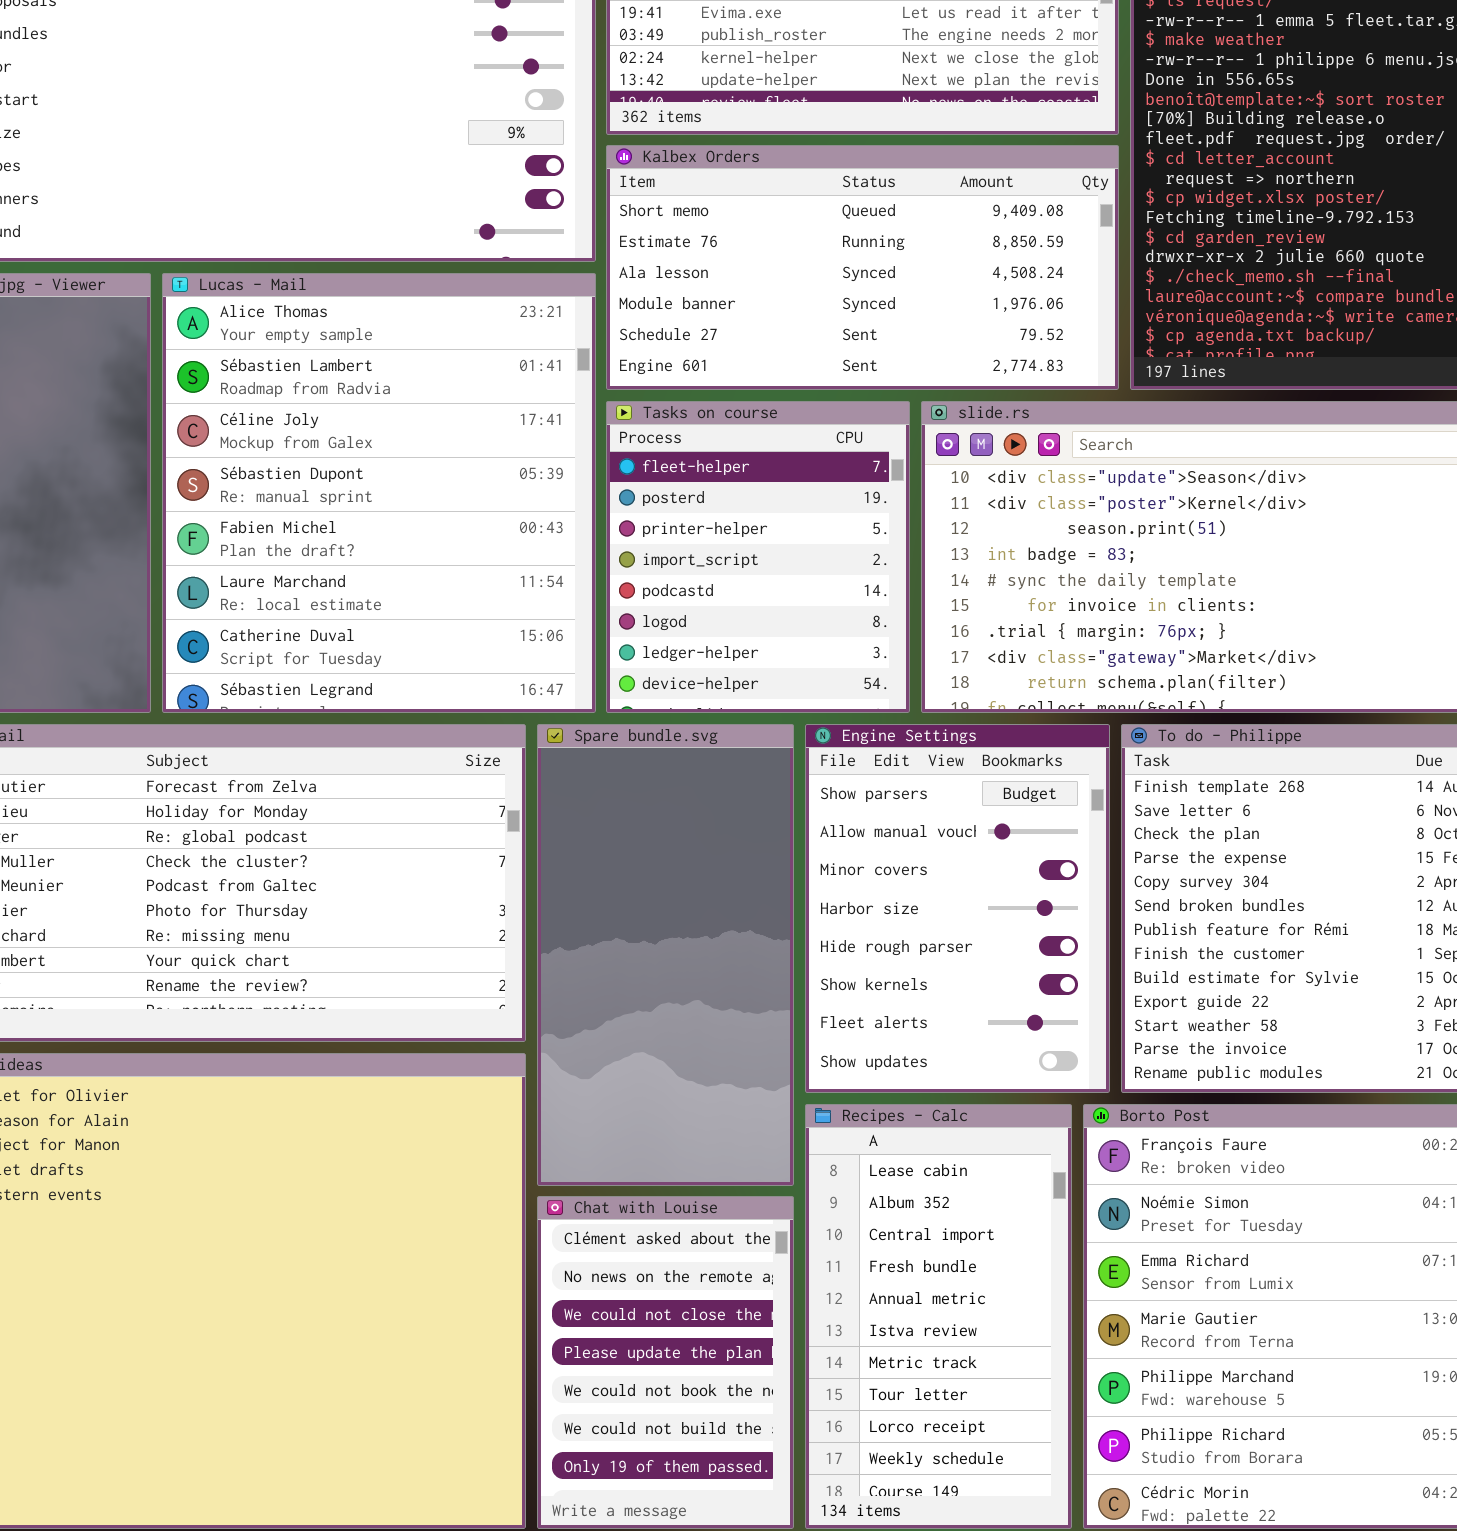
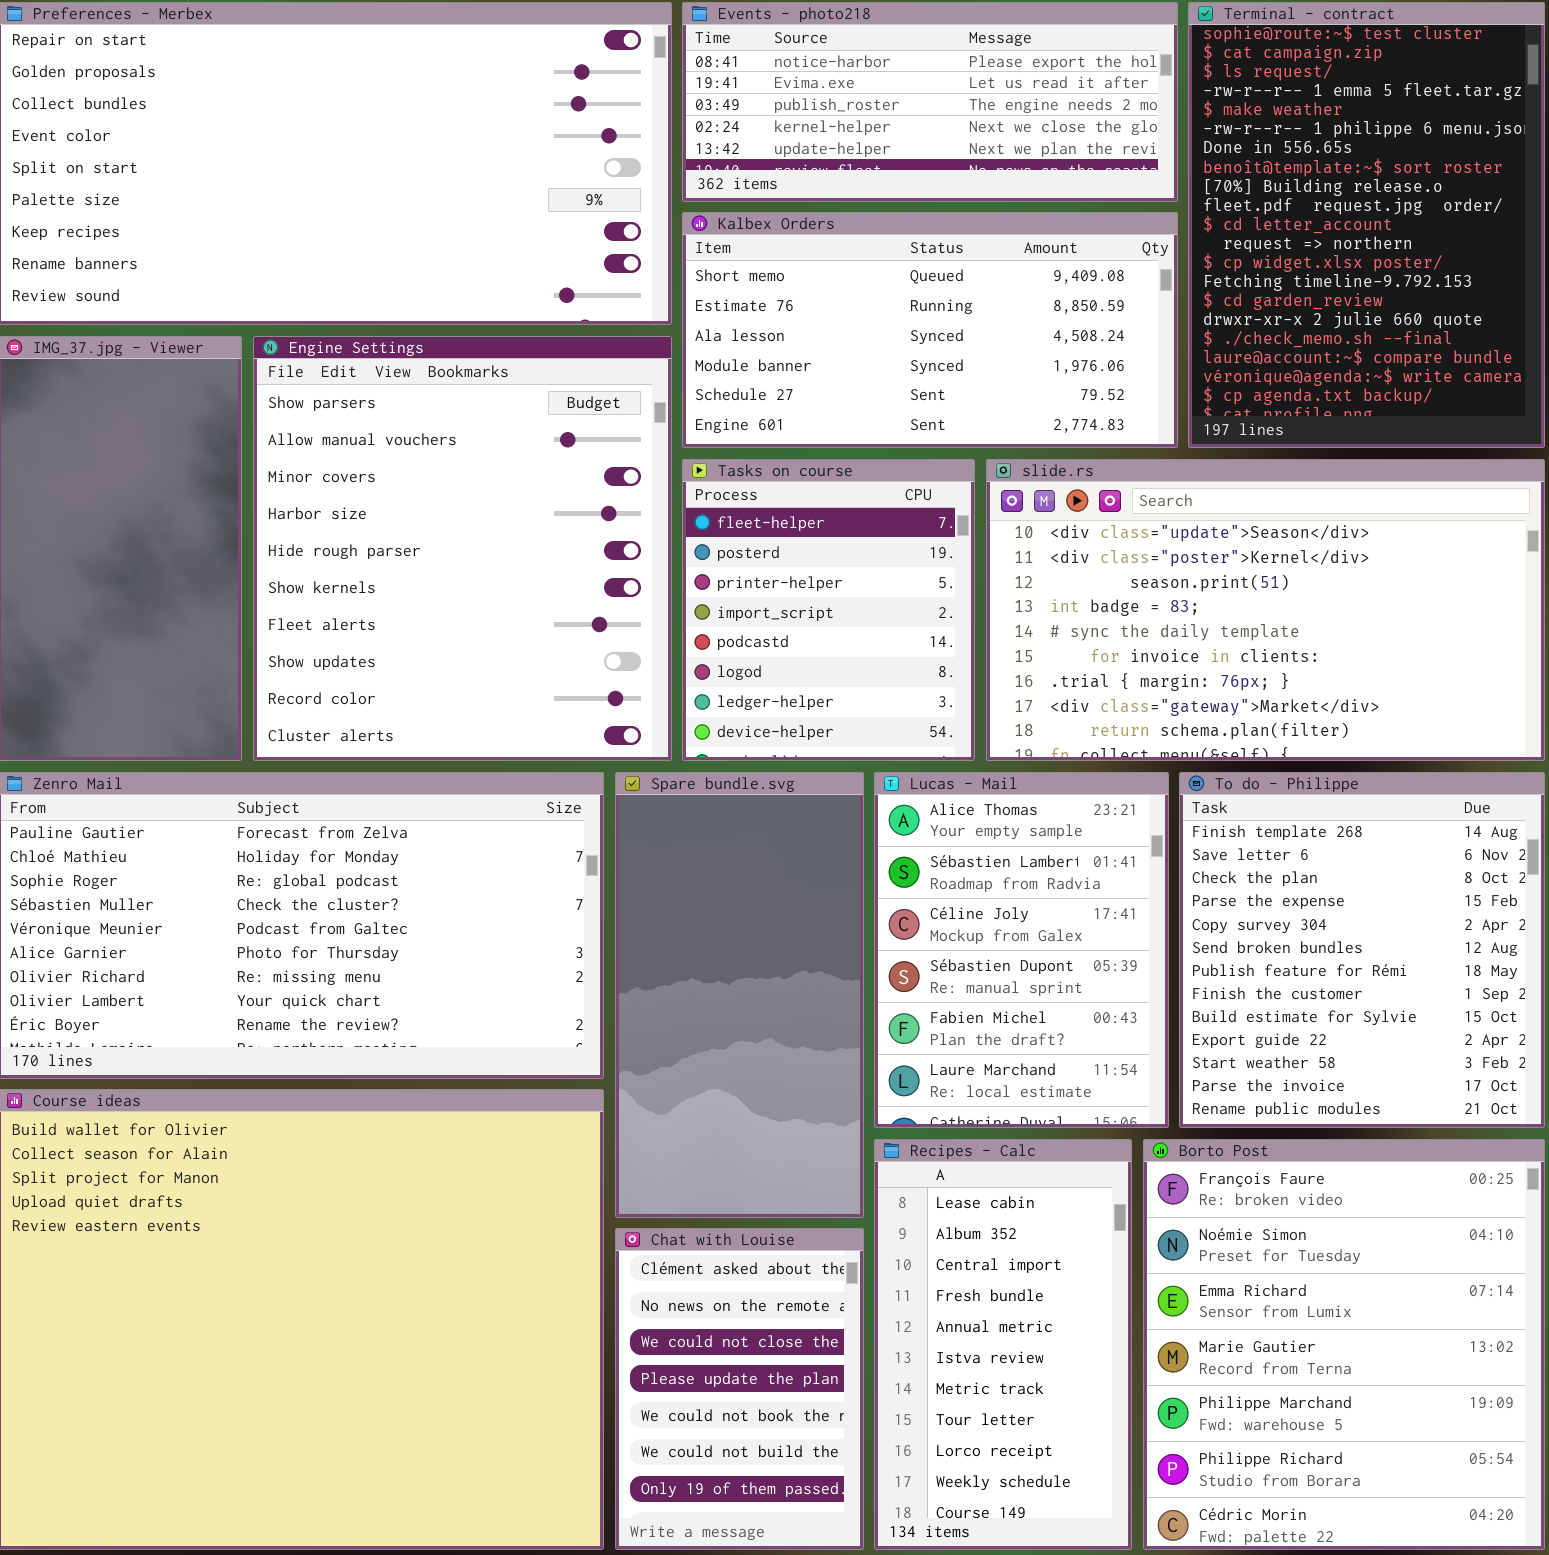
Lucas - Mail: [162,273,596,713] -> [874,772,1169,1128], moved, resized
Engine Settings: [805,724,1110,1093] -> [253,336,672,761], moved, resized

